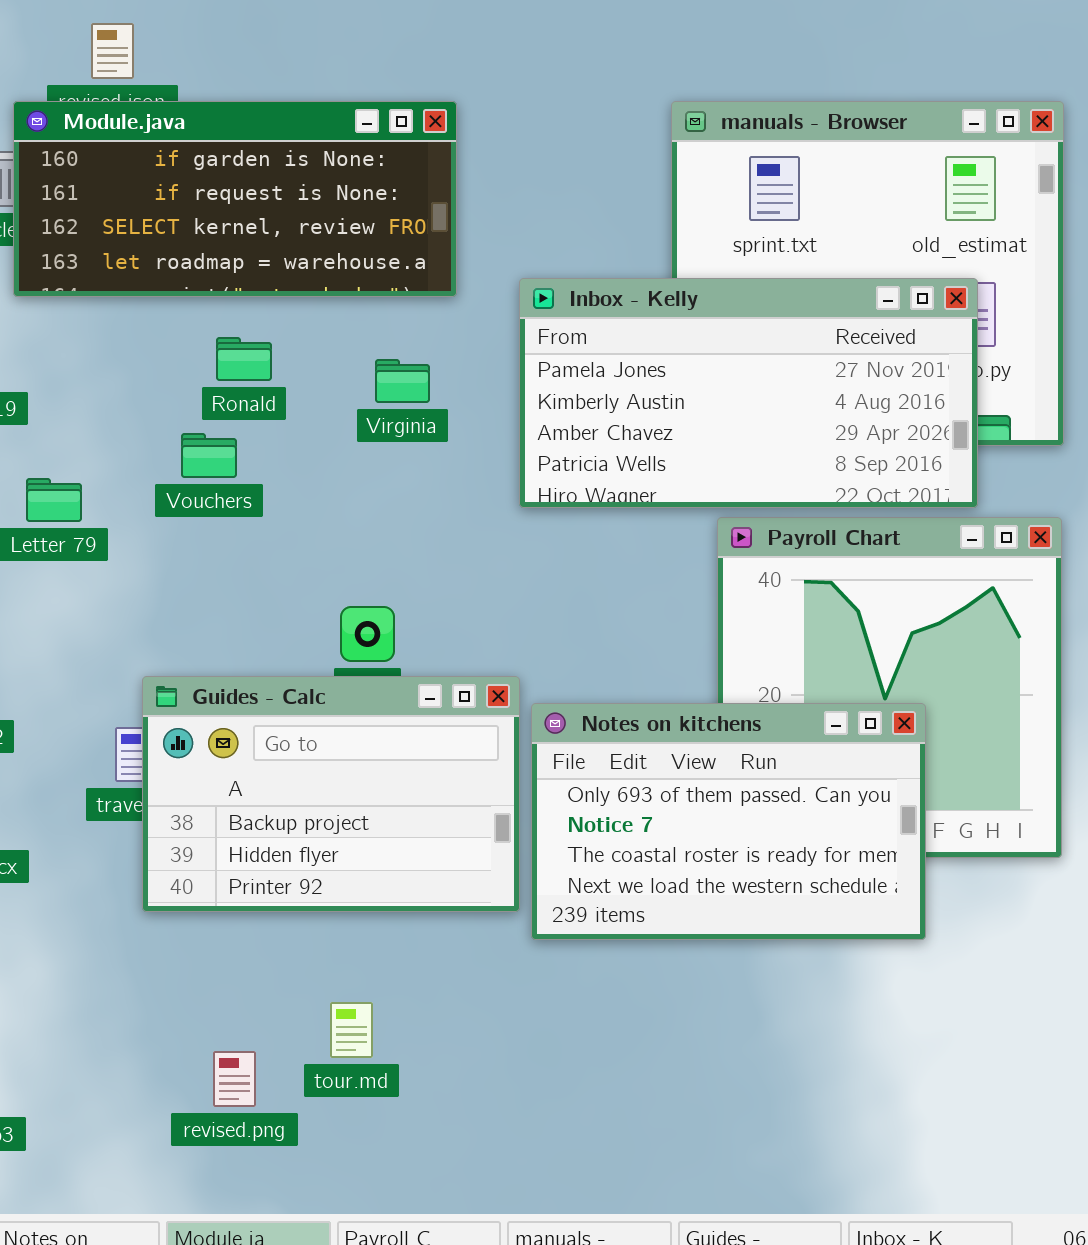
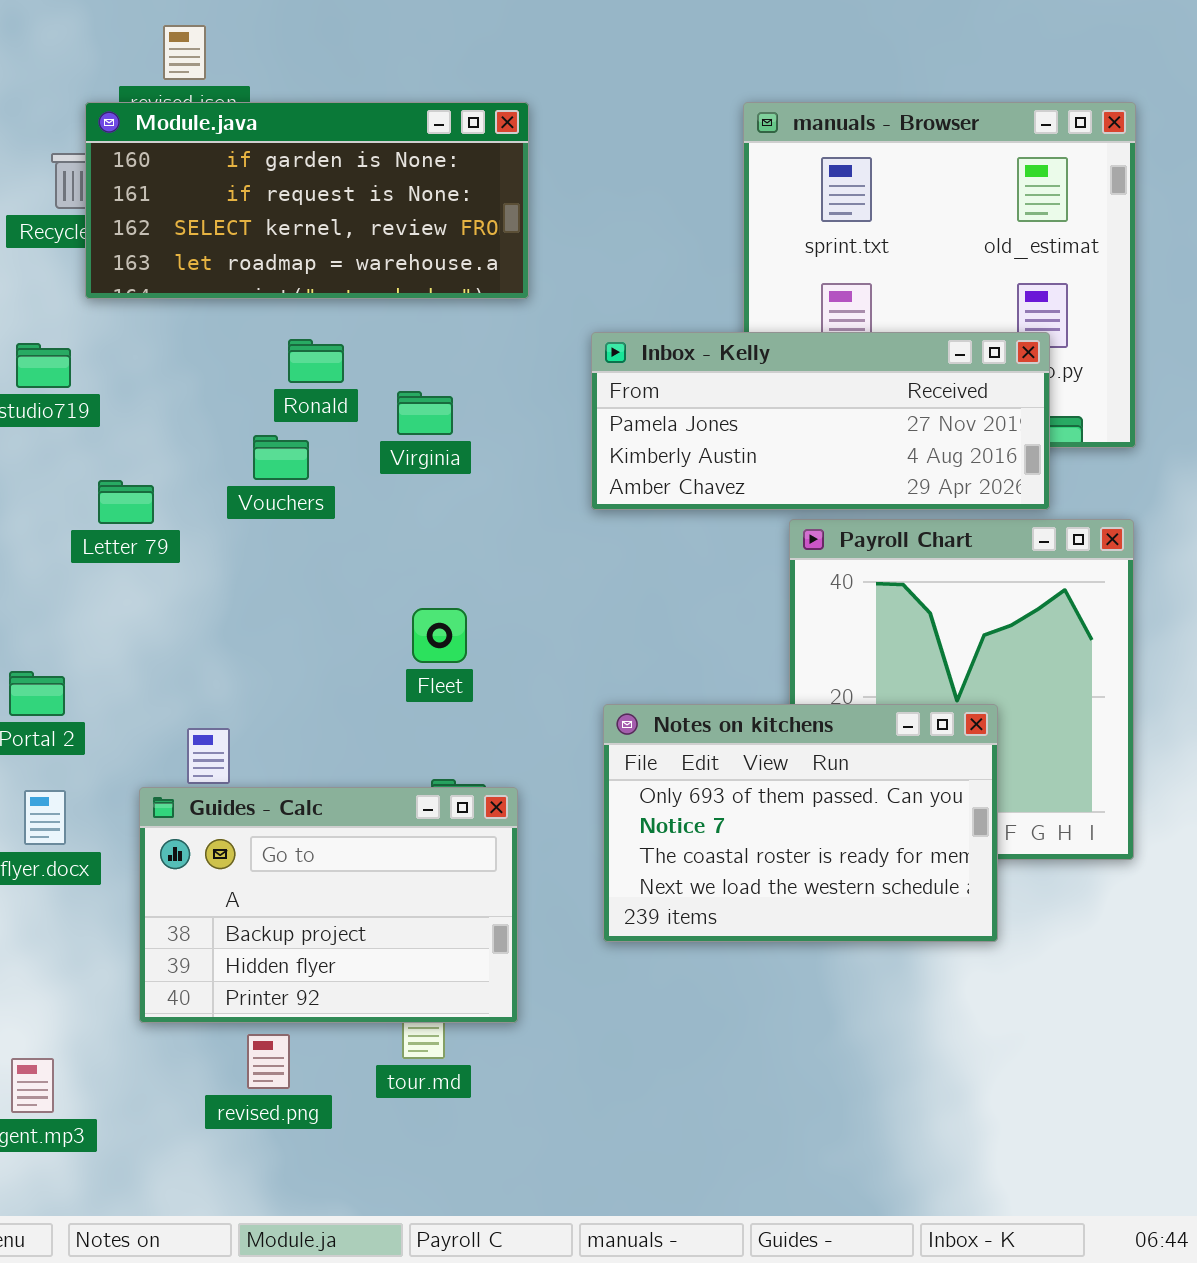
Inbox - Kelly: [519,278,978,508] -> [591,332,1050,510], resized
Virginia: [375,359,430,403] -> [397,391,453,435], moved
Guides - Calc: [142,676,520,912] -> [139,787,518,1023], moved
revised.png: [213,1051,256,1107] -> [247,1034,290,1089], moved

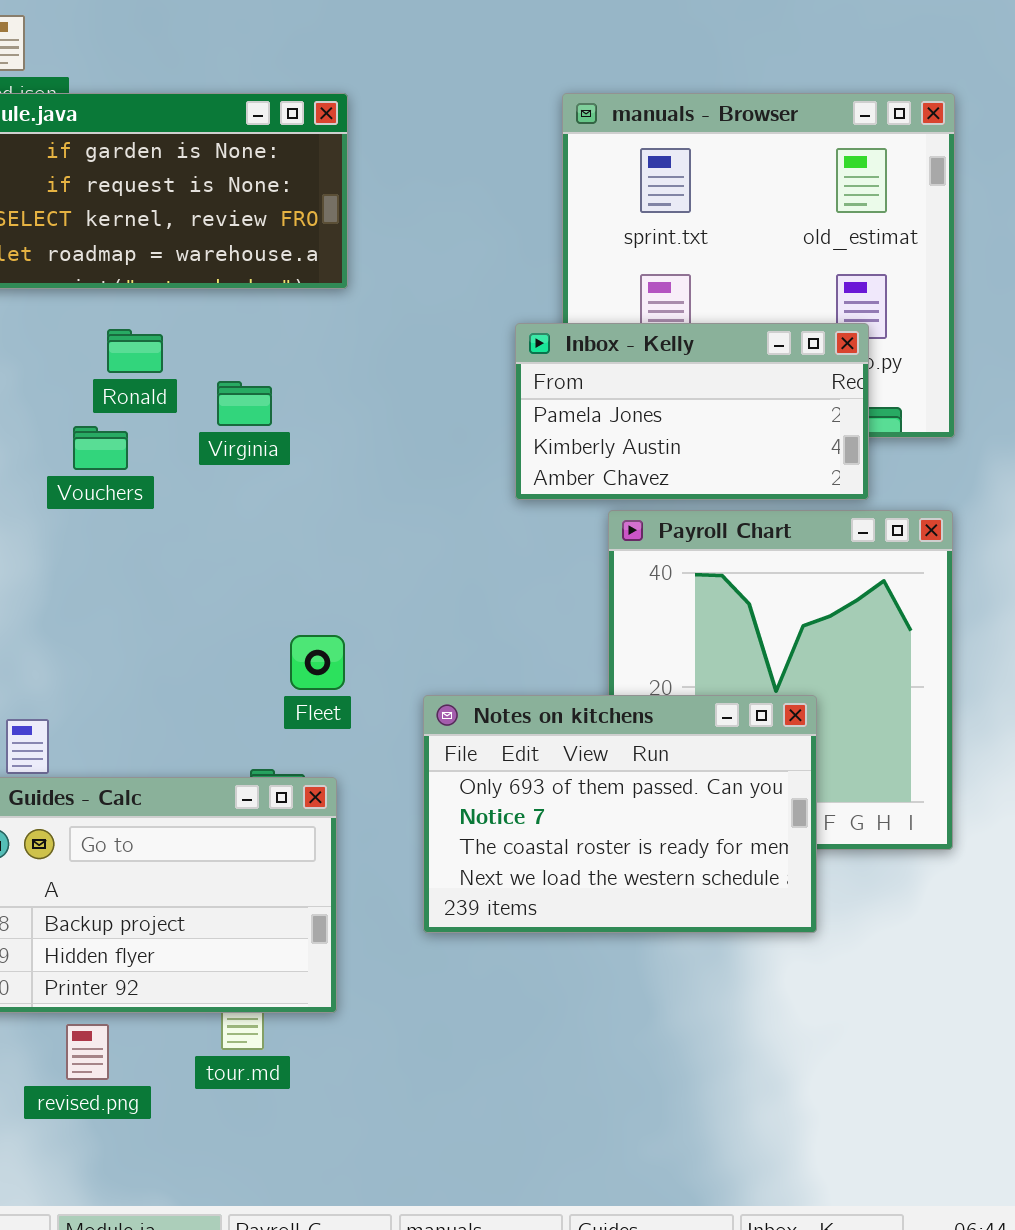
Inbox - Kelly: [591,332,1050,510] -> [515,323,869,500], resized
Fleet: [412,608,467,663] -> [290,635,345,690], moved

